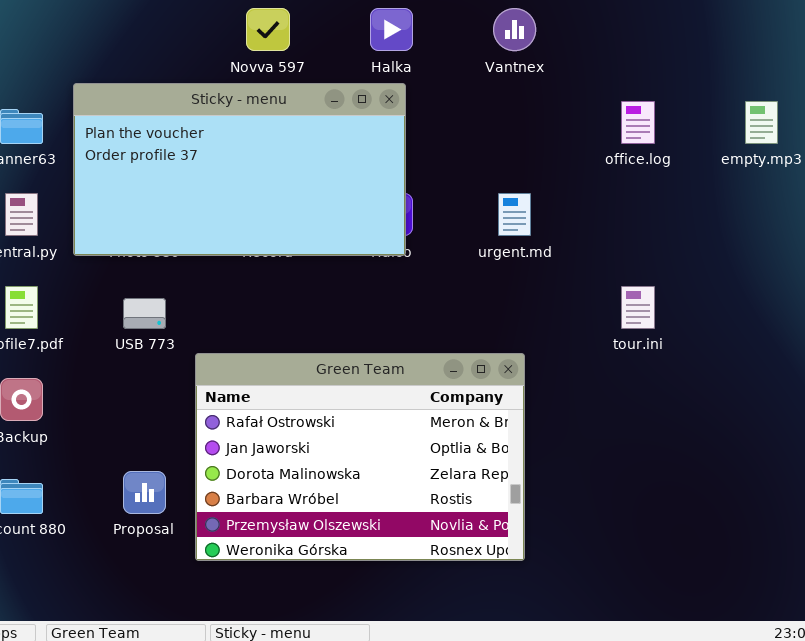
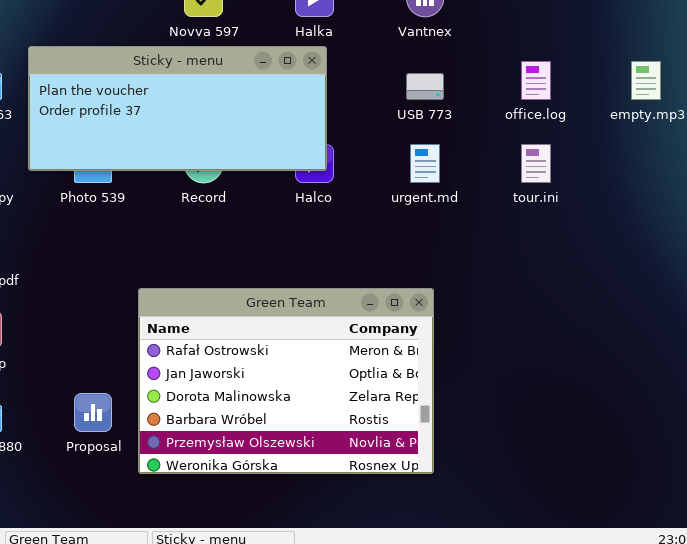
Sticky - menu: [73,83,406,256] -> [28,46,327,171], resized
tour.ini: [621,286,655,329] -> [521,144,551,183], moved
USB 773: [123,298,166,329] -> [406,73,444,100], moved

